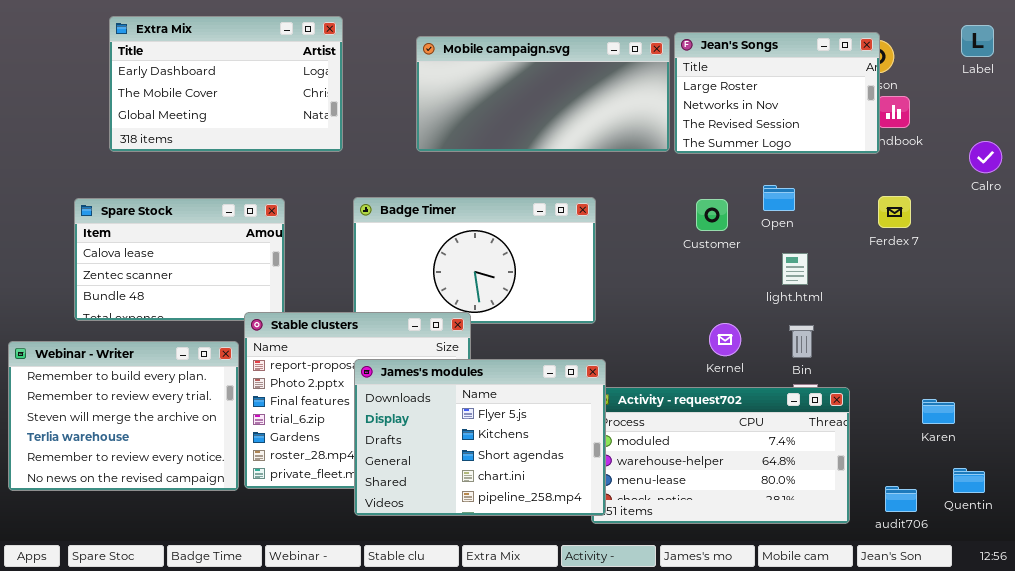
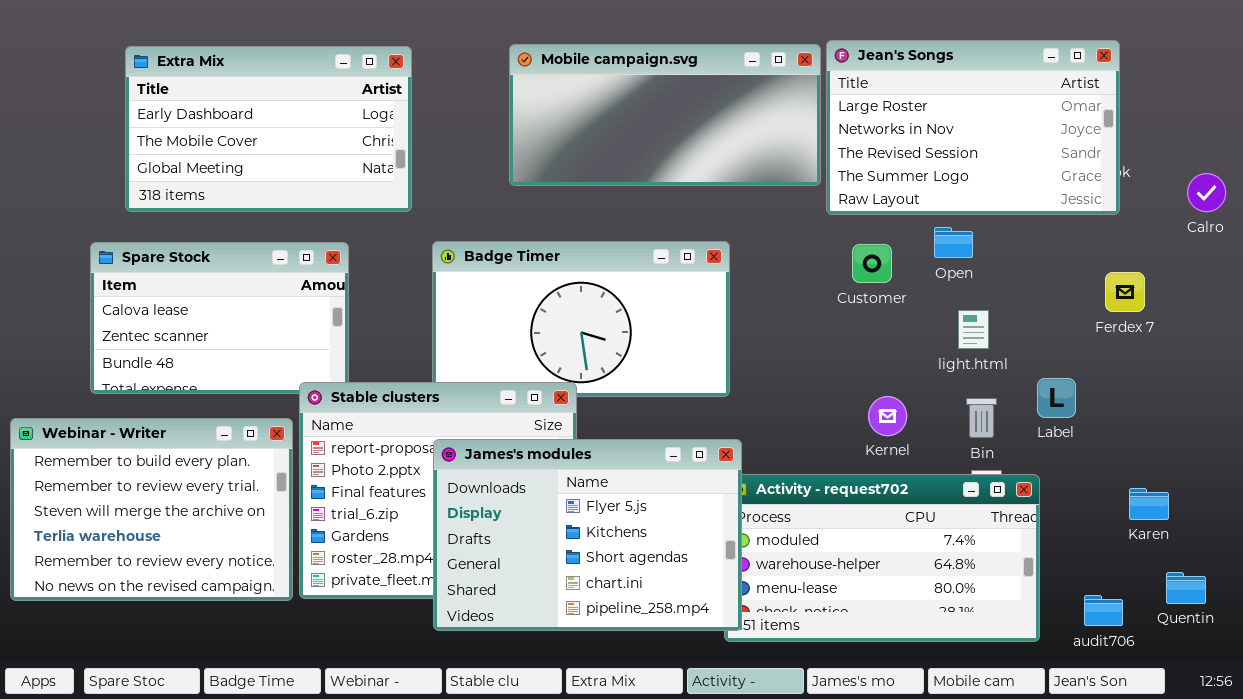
Extra Mix: [109,16,343,152] -> [125,46,412,212], moved
Label: [961,25,994,57] -> [1037,378,1076,418], moved
Jean's Songs: [674,32,880,154] -> [826,40,1120,215], resized
Ferdex 7: [878,196,911,228] -> [1105,272,1145,312], moved

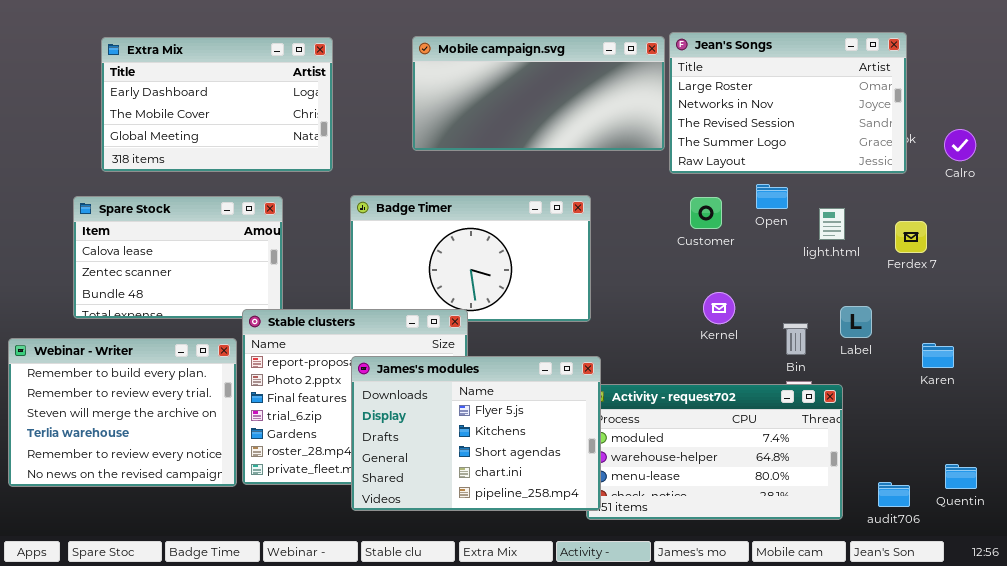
Calro: [1187,173,1226,212] -> [944,129,976,161], moved
light.html: [958,310,989,349] -> [819,208,845,240], moved
Kernel: [868,396,907,436] -> [703,292,735,324], moved
Karen: [1129,488,1169,520] -> [922,343,954,368], moved

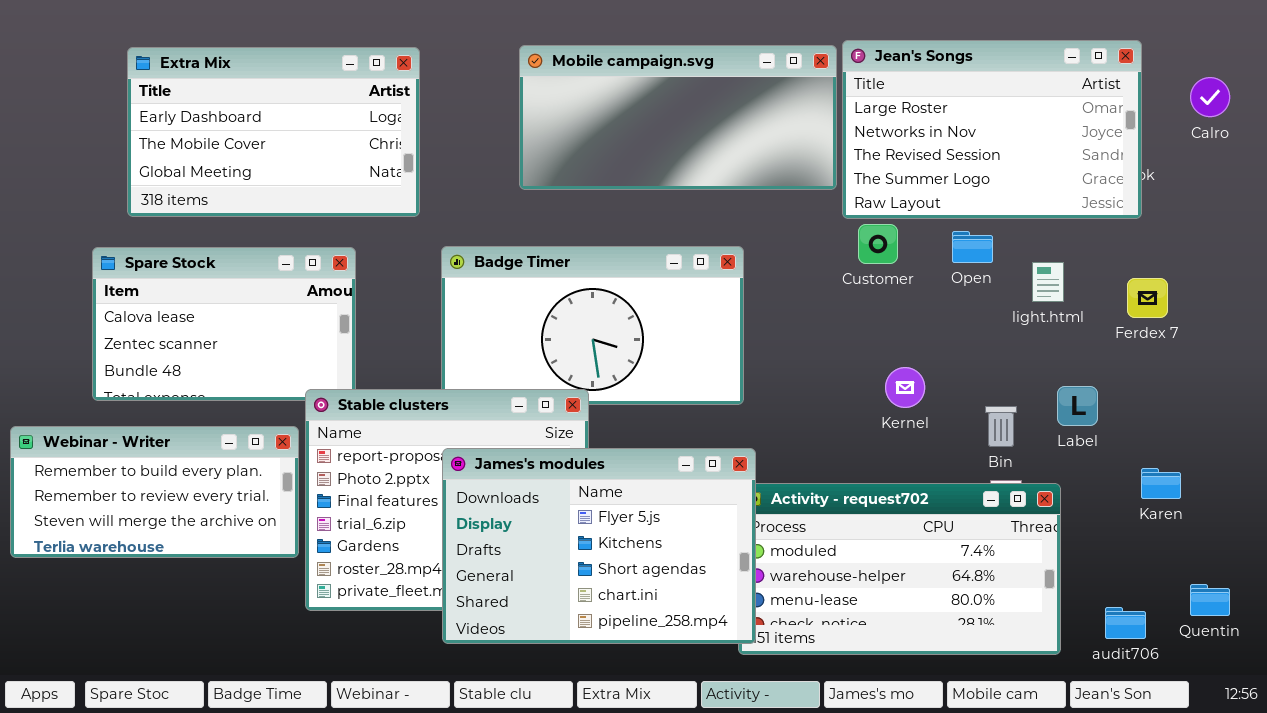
Calro: [944,129,976,161] -> [1190,77,1230,117], moved
Customer: [690,197,722,229] -> [858,224,898,264], moved
Webinar - Writer: [8,338,237,487] -> [10,426,299,558], resized
Karen: [922,343,954,368] -> [1141,468,1181,499], moved

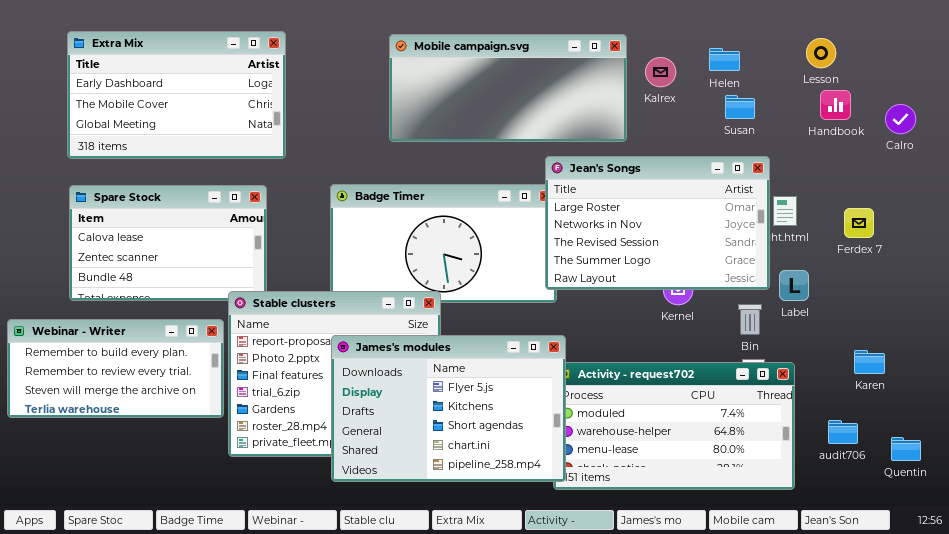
Jean's Songs: [842,40,1142,219] -> [545,156,770,290], moved
Extra Mix: [127,47,420,217] -> [67,31,286,159], moved
Calro: [1190,77,1230,117] -> [885,104,916,134], moved
Label: [1057,386,1098,426] -> [779,270,809,301], moved
audit706: [1105,607,1146,639] -> [828,420,858,444], moved

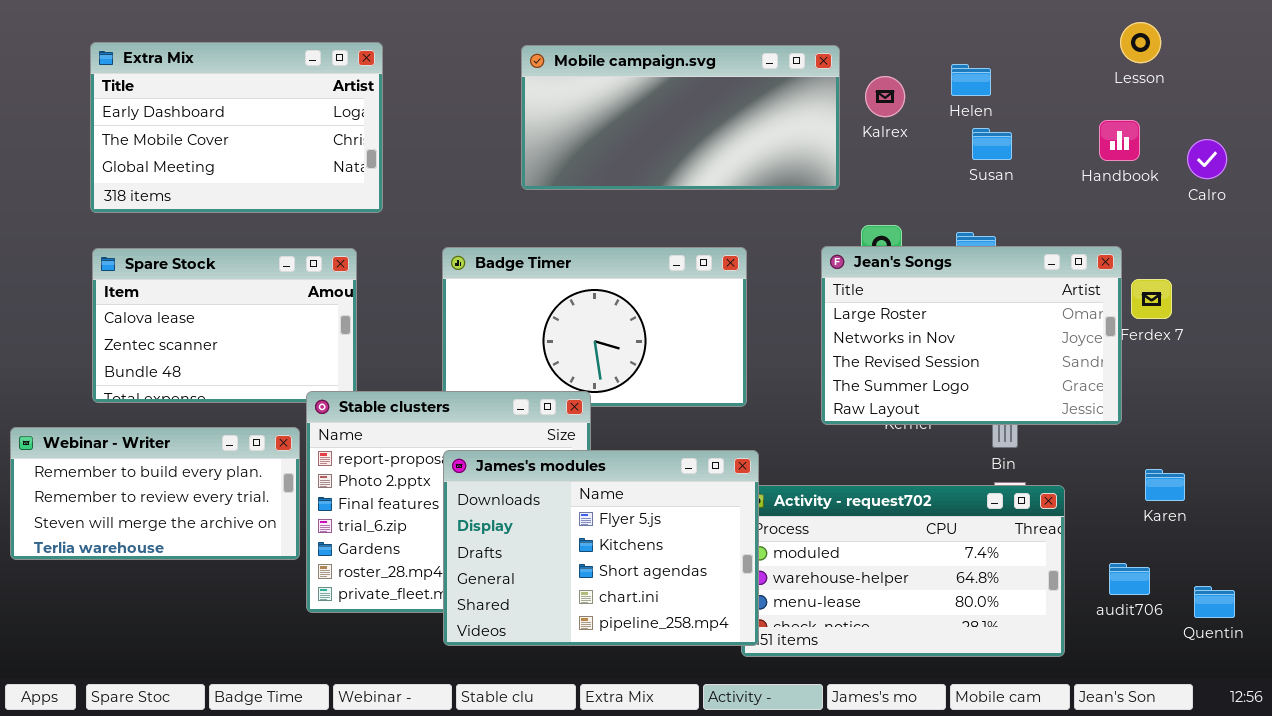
Lesson: [806,38,836,68] -> [1120,22,1161,63], moved
Jean's Songs: [545,156,770,290] -> [821,246,1122,425], moved

